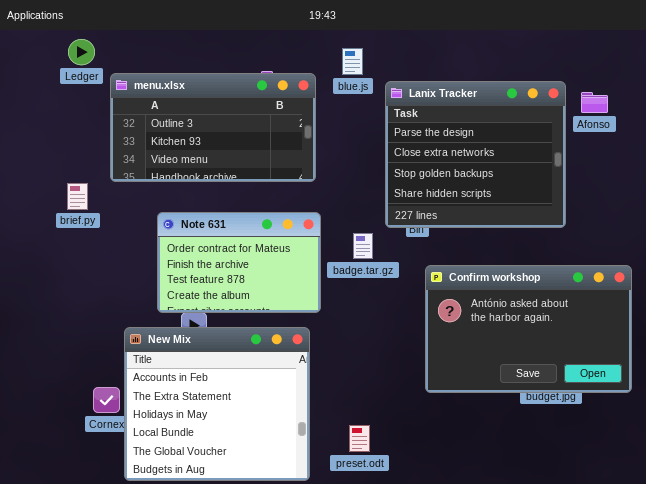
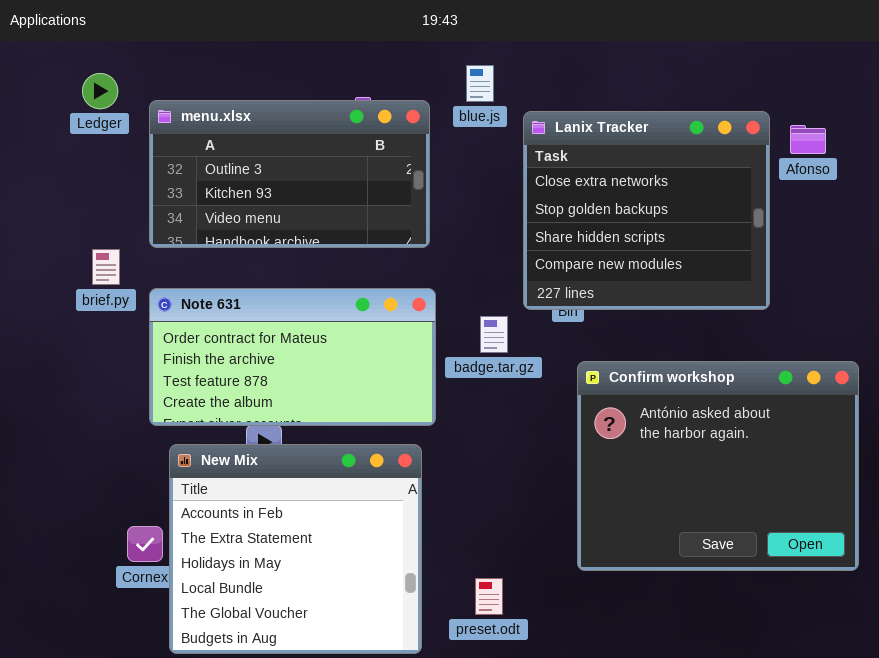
Ledger: [68,39,95,65] -> [82,73,118,109], moved
Lanix Tracker: [385,81,566,228] -> [523,111,770,310], scrolled down 1 row
Note 631: [157,212,321,313] -> [149,288,436,426], resized
Confirm workshop: [425,265,632,393] -> [577,361,859,571], resized

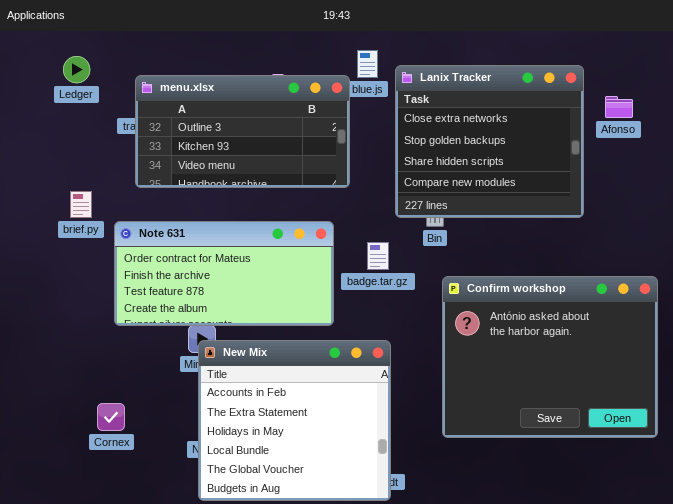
menu.xlsx: [149,100,430,248] -> [135,75,350,188], moved
Lanix Tracker: [523,111,770,310] -> [395,65,584,218], moved
New Mix: [169,444,422,654] -> [198,340,391,501], moved

